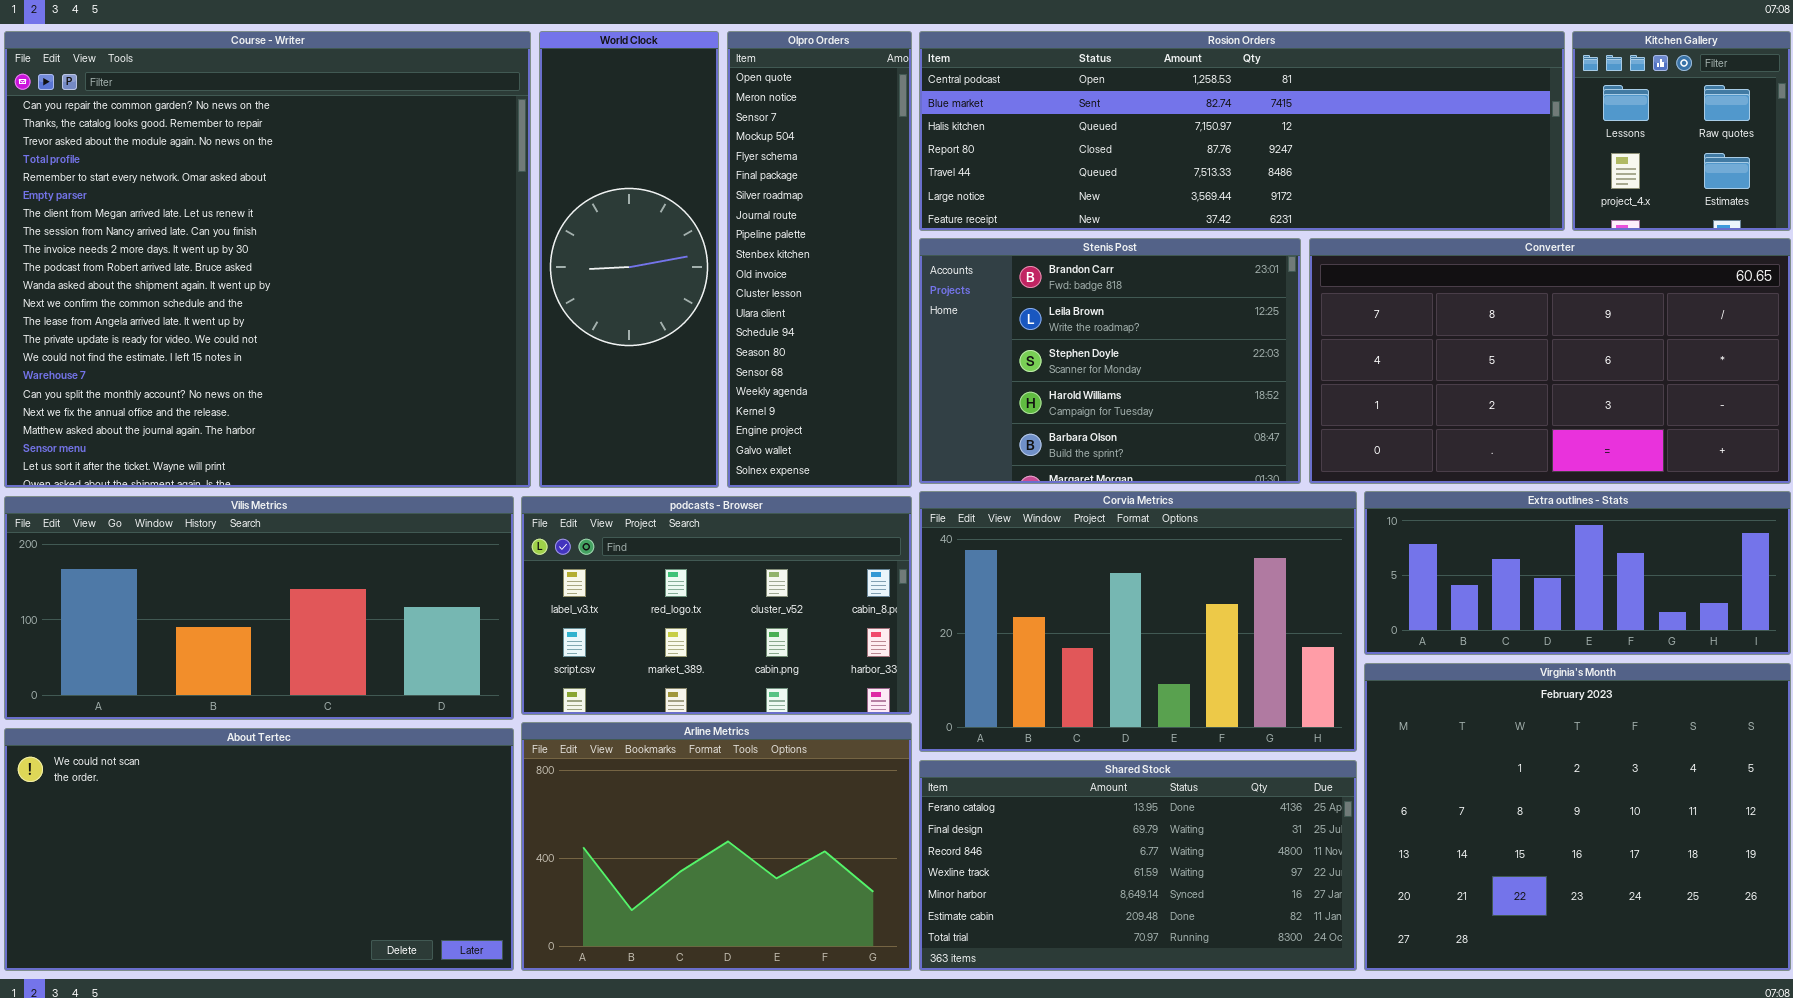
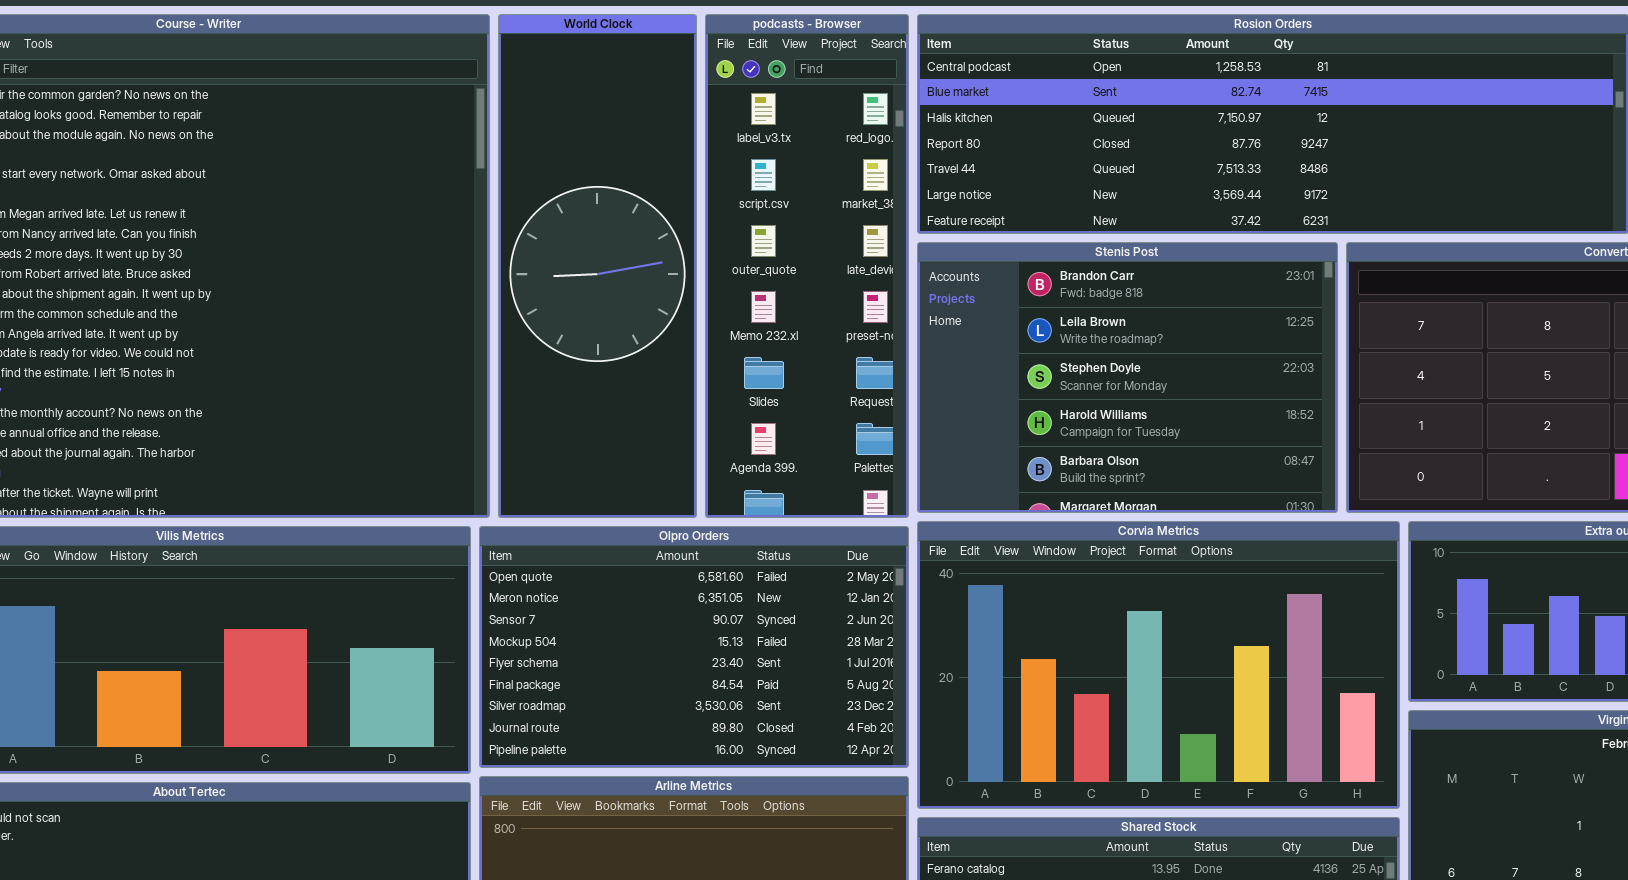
Olpro Orders: [727,31,912,488] -> [479,526,909,768], moved, resized
podcasts - Browser: [521,496,912,715] -> [705,14,909,518], moved, resized

